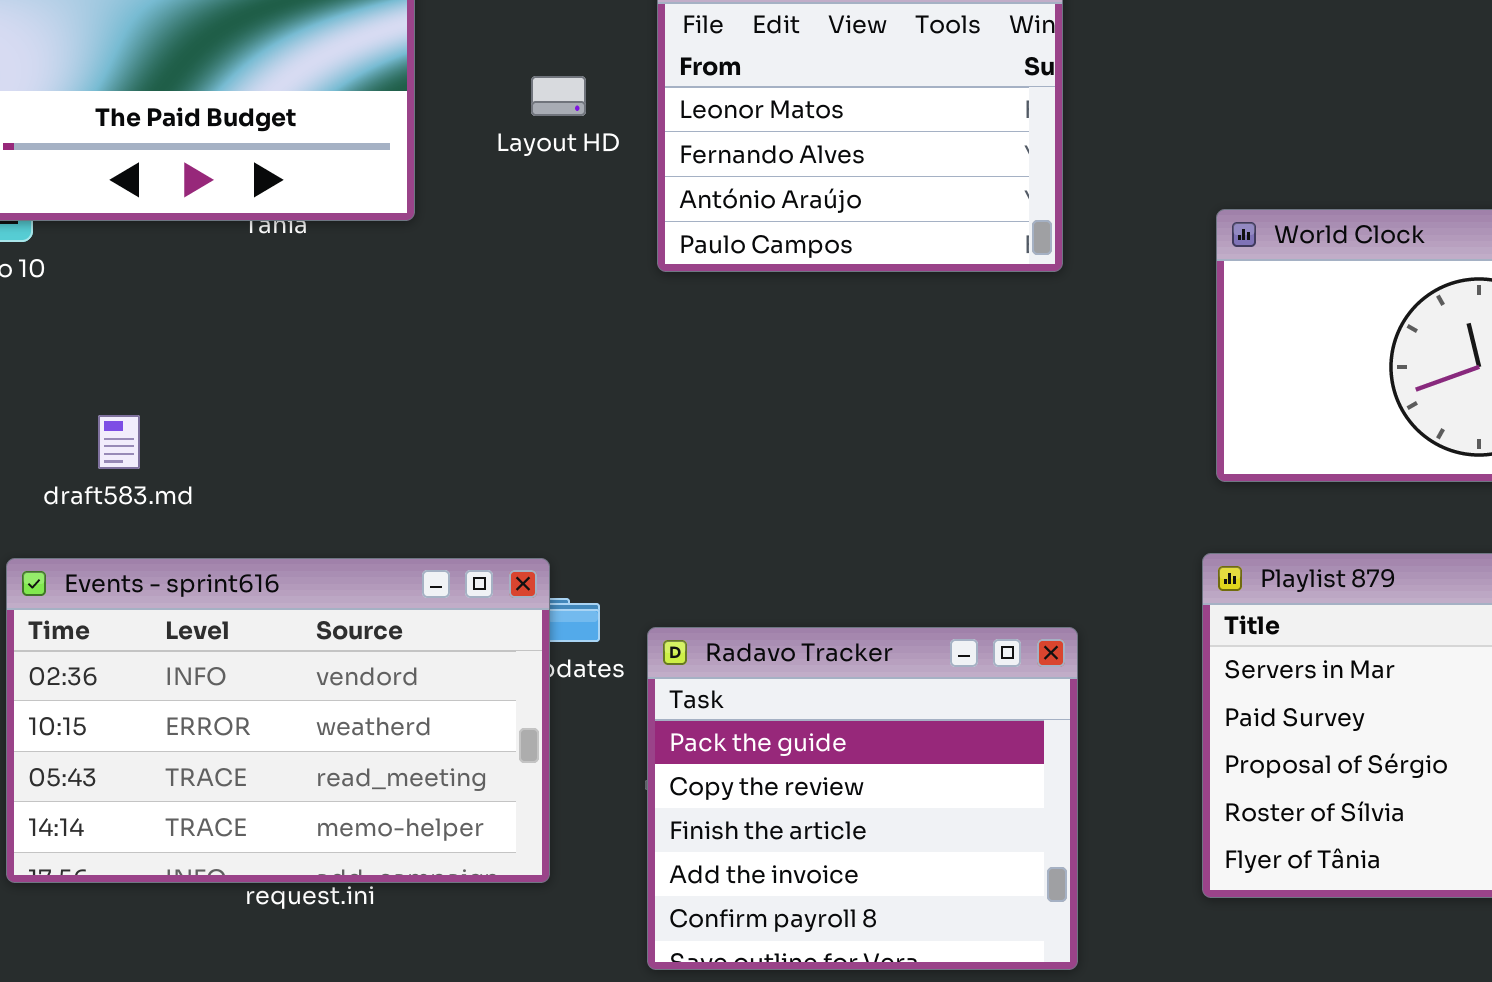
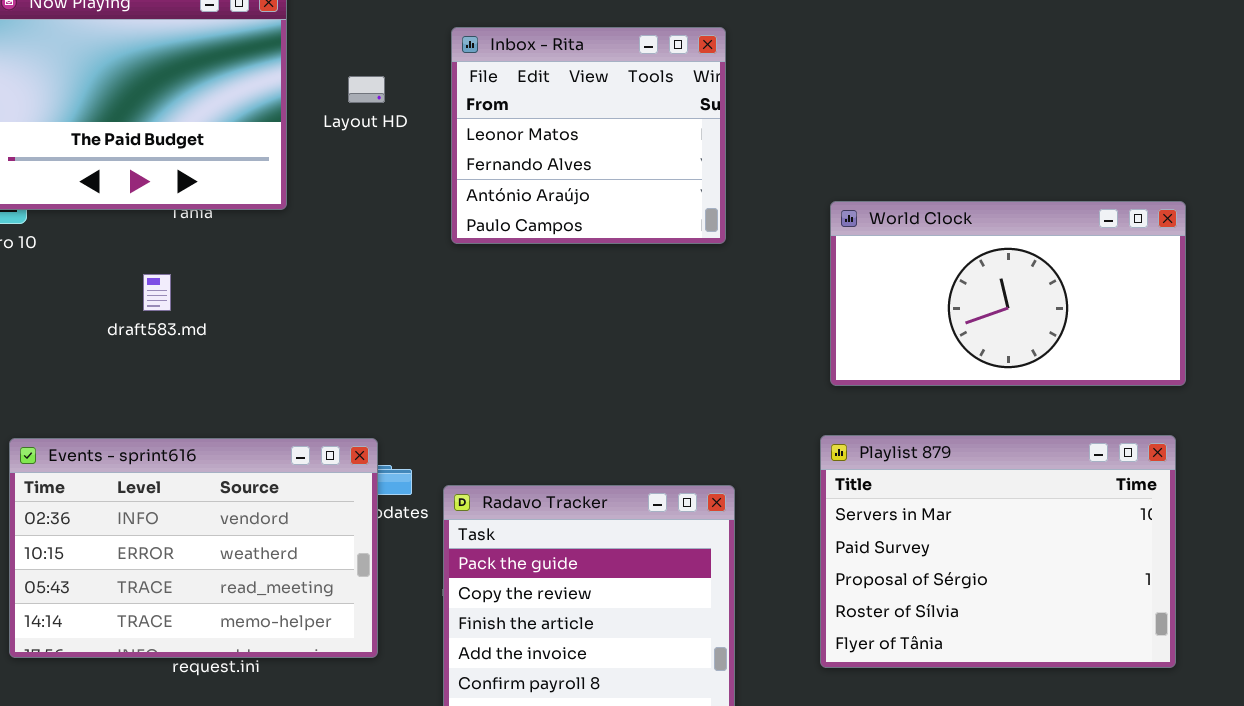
Layout HD: [531,76,586,116] -> [348,76,385,103], moved
draft583.md: [98,415,140,469] -> [143,274,171,311], moved

